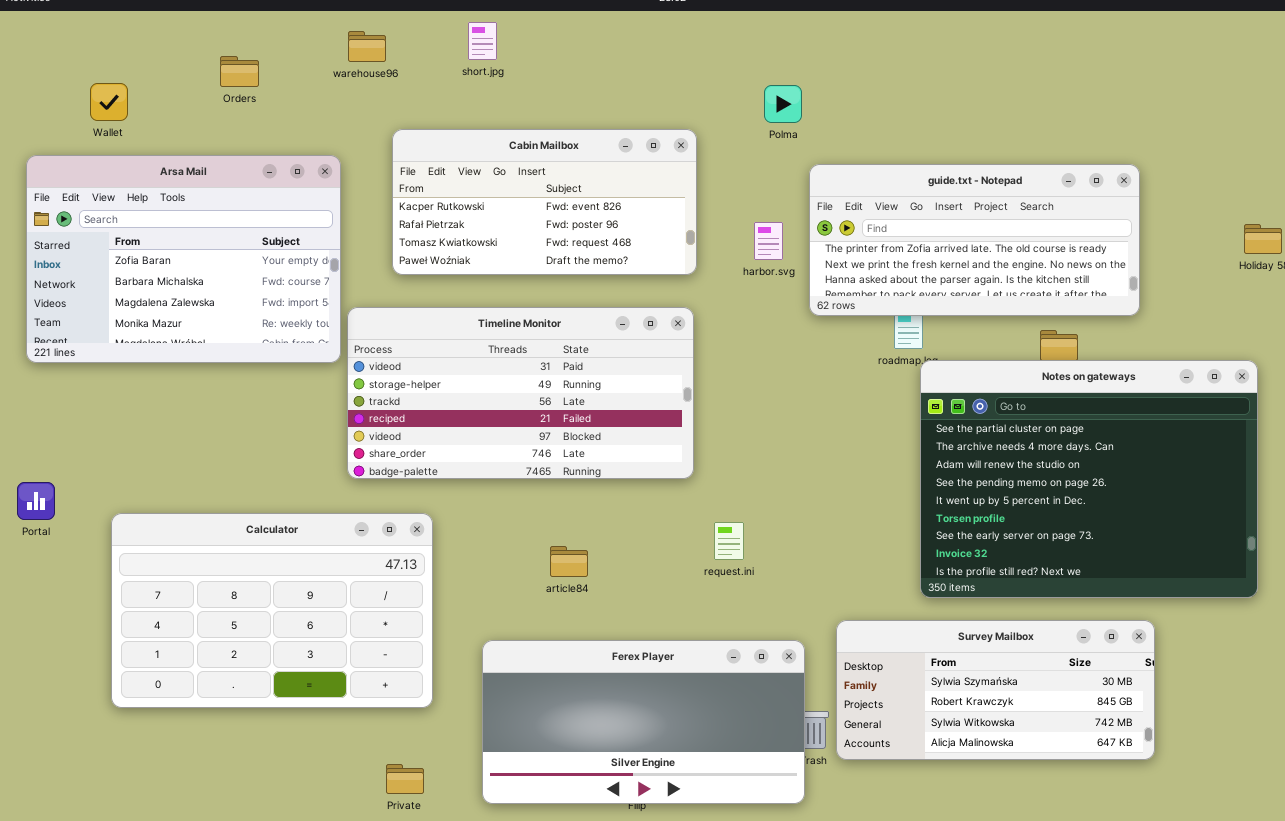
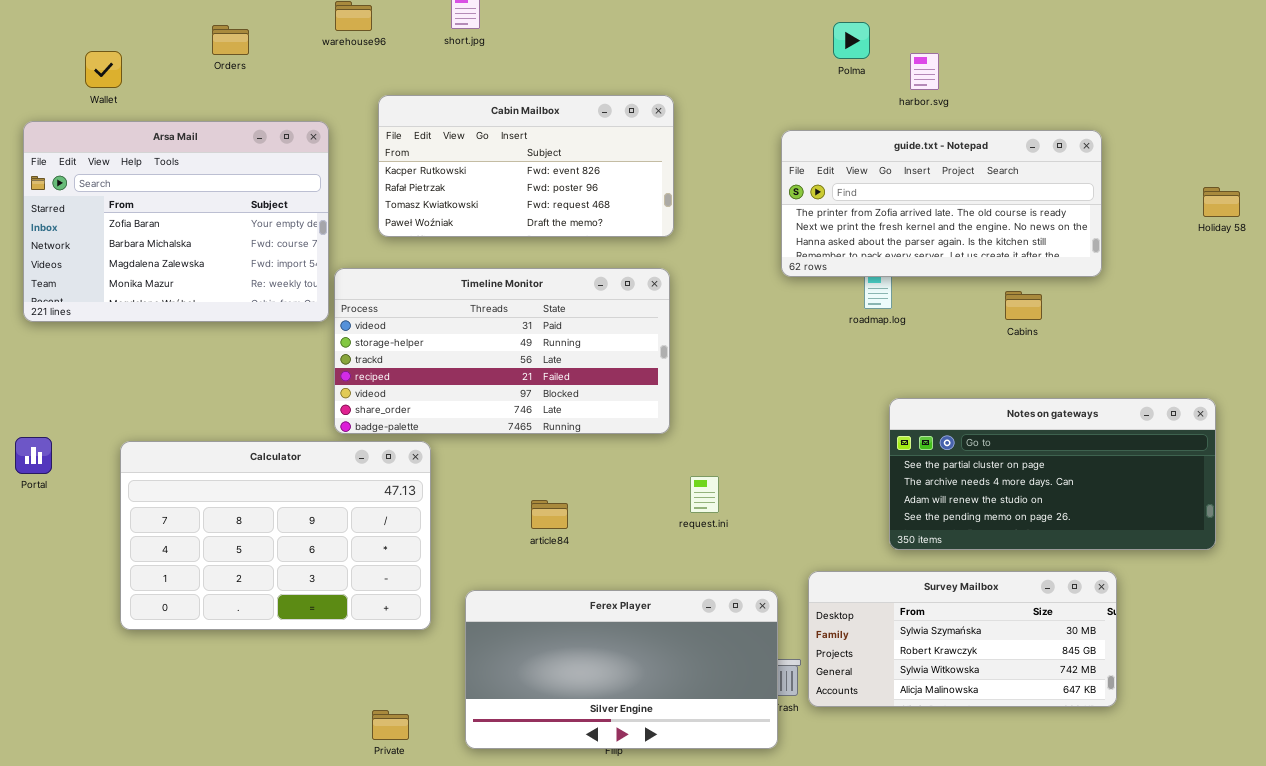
Polma: [764,85,802,123] -> [833,22,870,59], moved
harbor.svg: [754,222,783,260] -> [910,53,939,90], moved
Notes on gateways: [920,360,1258,598] -> [889,398,1216,550], resized
Calculator: [111,513,433,708] -> [120,441,431,630], moved

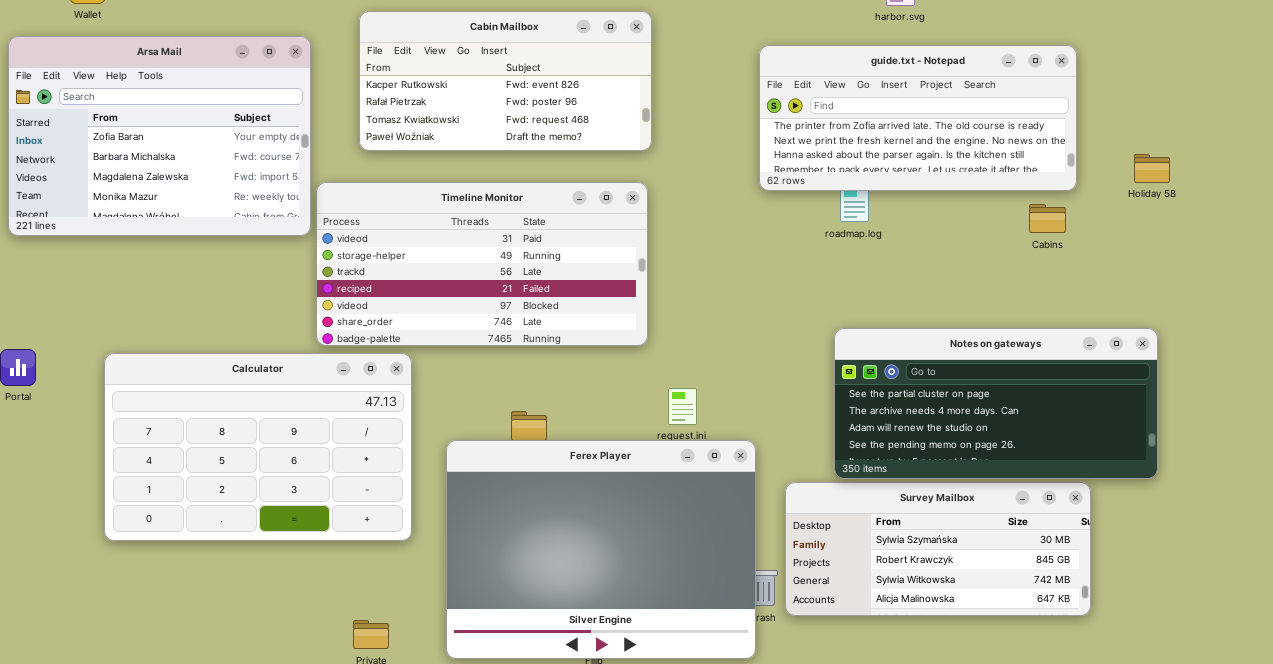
Holiday 58: [1203,187,1240,217] -> [1134,154,1170,183], moved
Cabins: [1005,291,1042,320] -> [1029,204,1066,233], moved
Notes on gateways: [889,398,1216,550] -> [834,328,1158,479], moved
Ferex Player: [465,590,778,749] -> [446,440,756,659], resized

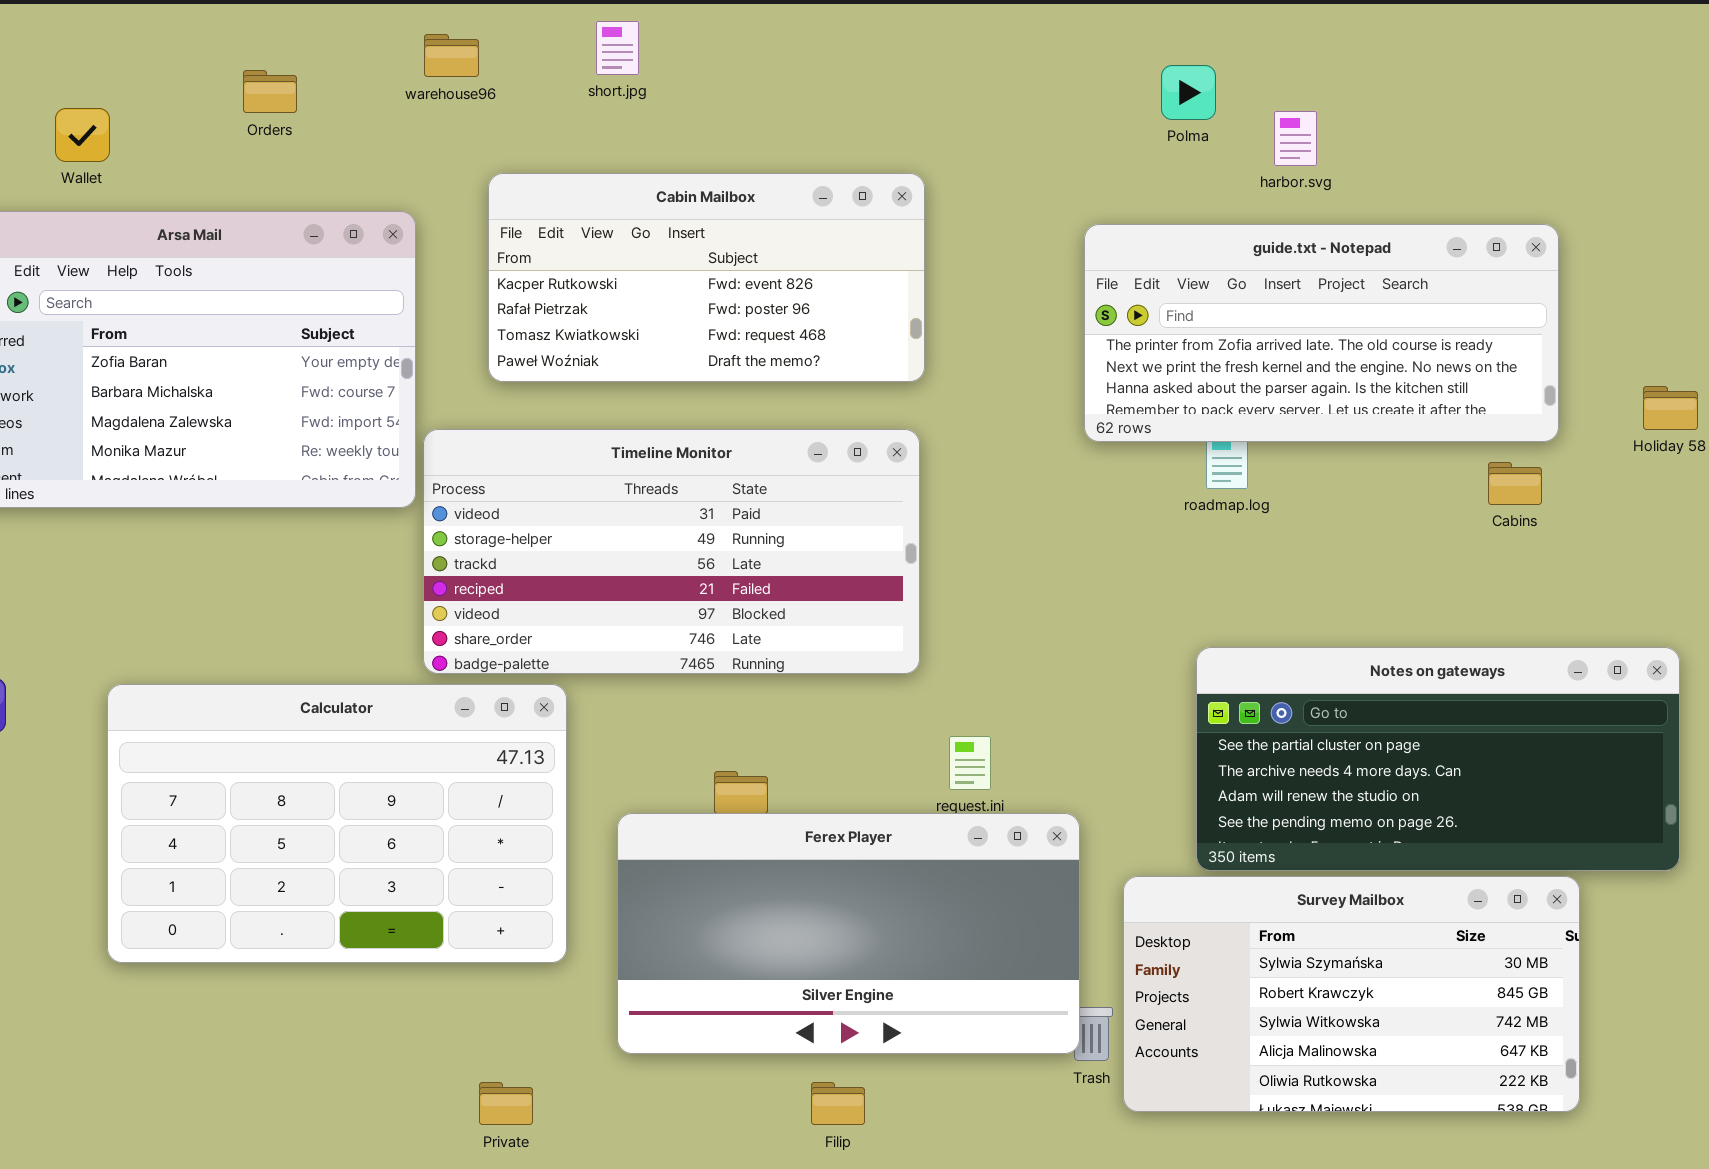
Ferex Player: [446,440,756,659] -> [617,813,1080,1054], resized
Survey Mailbox: [785,482,1091,616] -> [1123,876,1580,1112], resized

